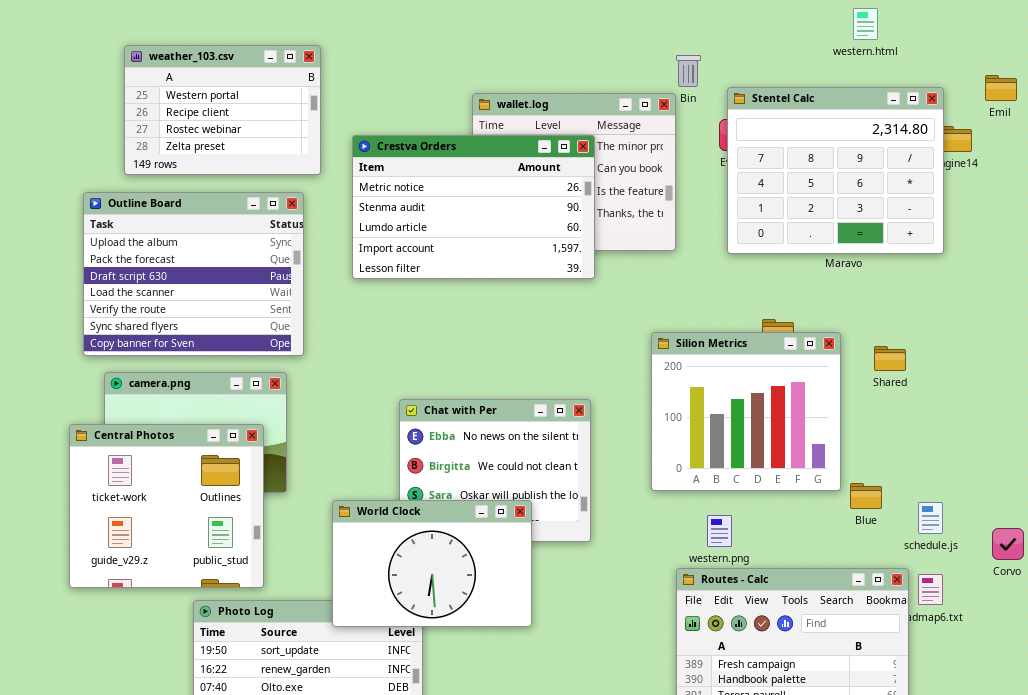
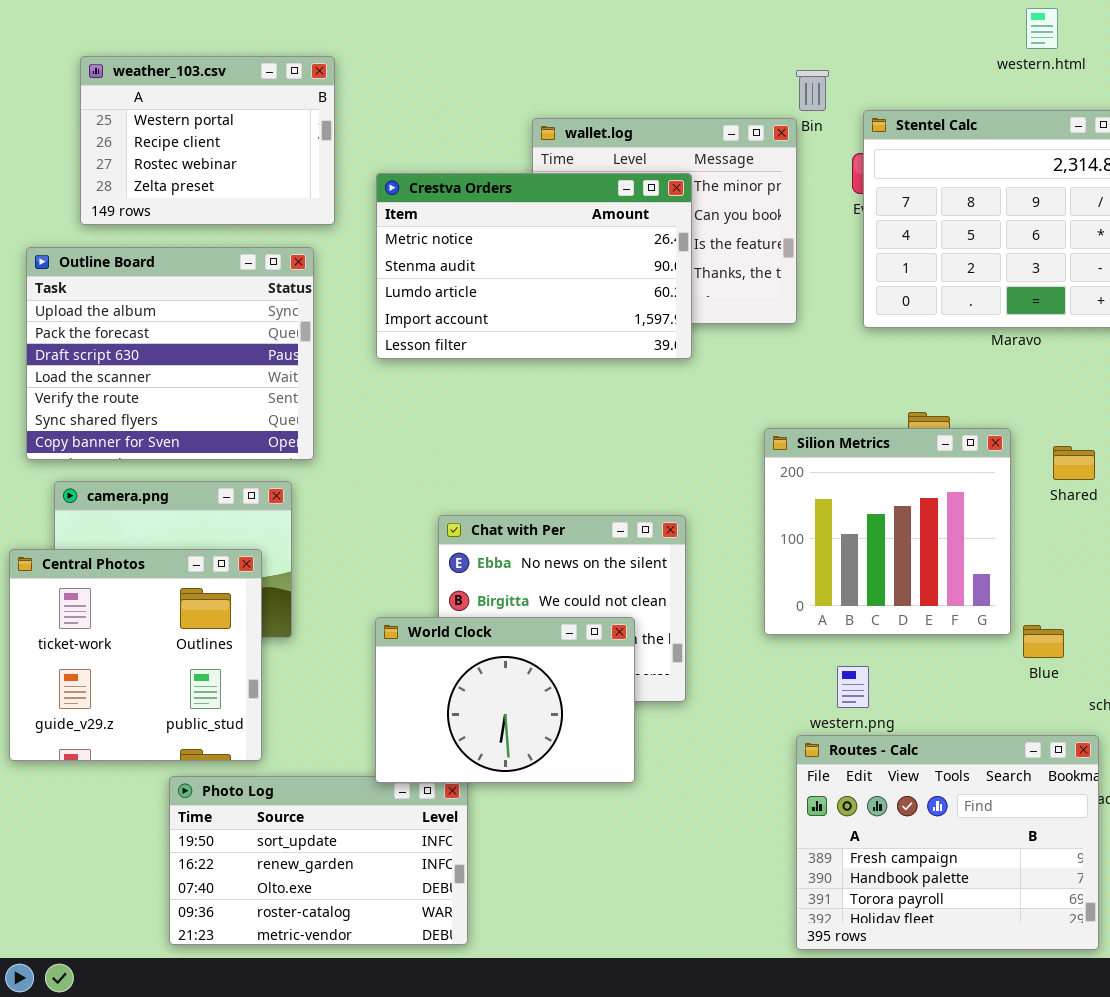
World Clock: [332,500,532,627] -> [375,617,635,783], moved

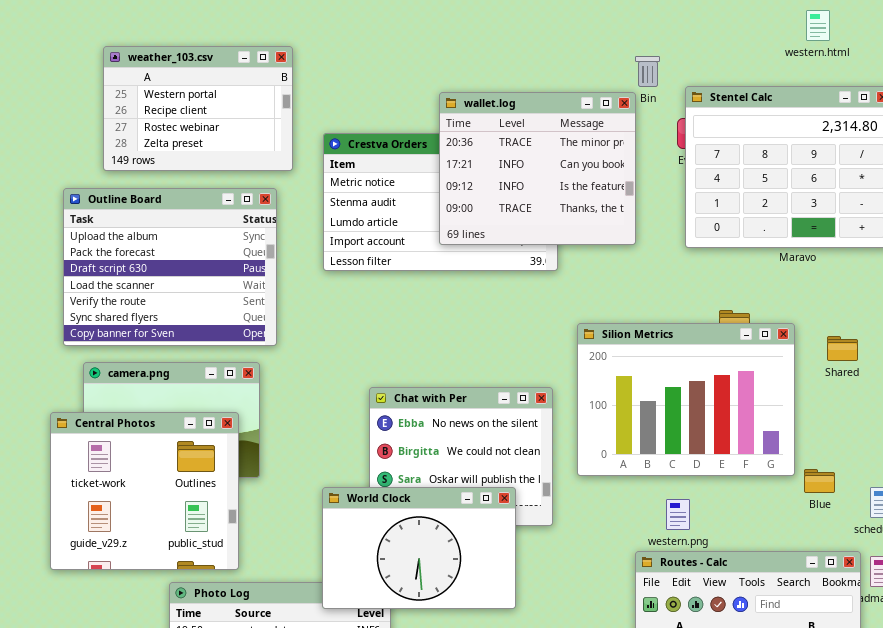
wallet.log: [532,118,797,324] -> [439,92,636,245], raised
Silion Metrics: [764,428,1011,635] -> [577,323,795,476], resized
World Clock: [375,617,635,783] -> [322,487,516,609], moved

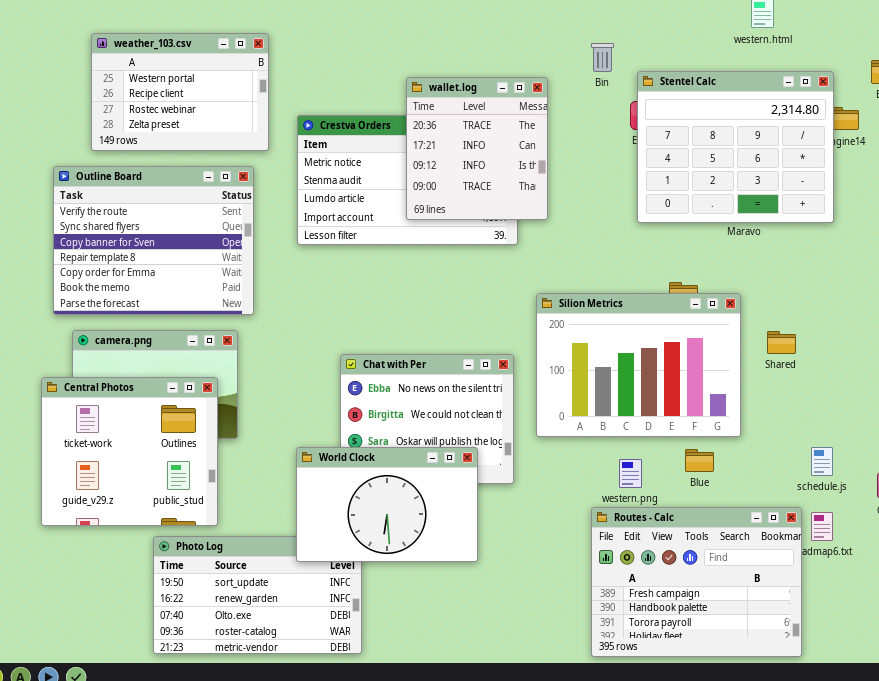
wallet.log: [439,92,636,245] -> [406,77,548,220], resized
Outline Board: [63,188,277,346] -> [53,166,254,315], scrolled down 4 rows
Shared: [827,336,858,361] -> [767,331,796,354], moved
Blue: [804,469,835,493] -> [685,449,714,472], moved

